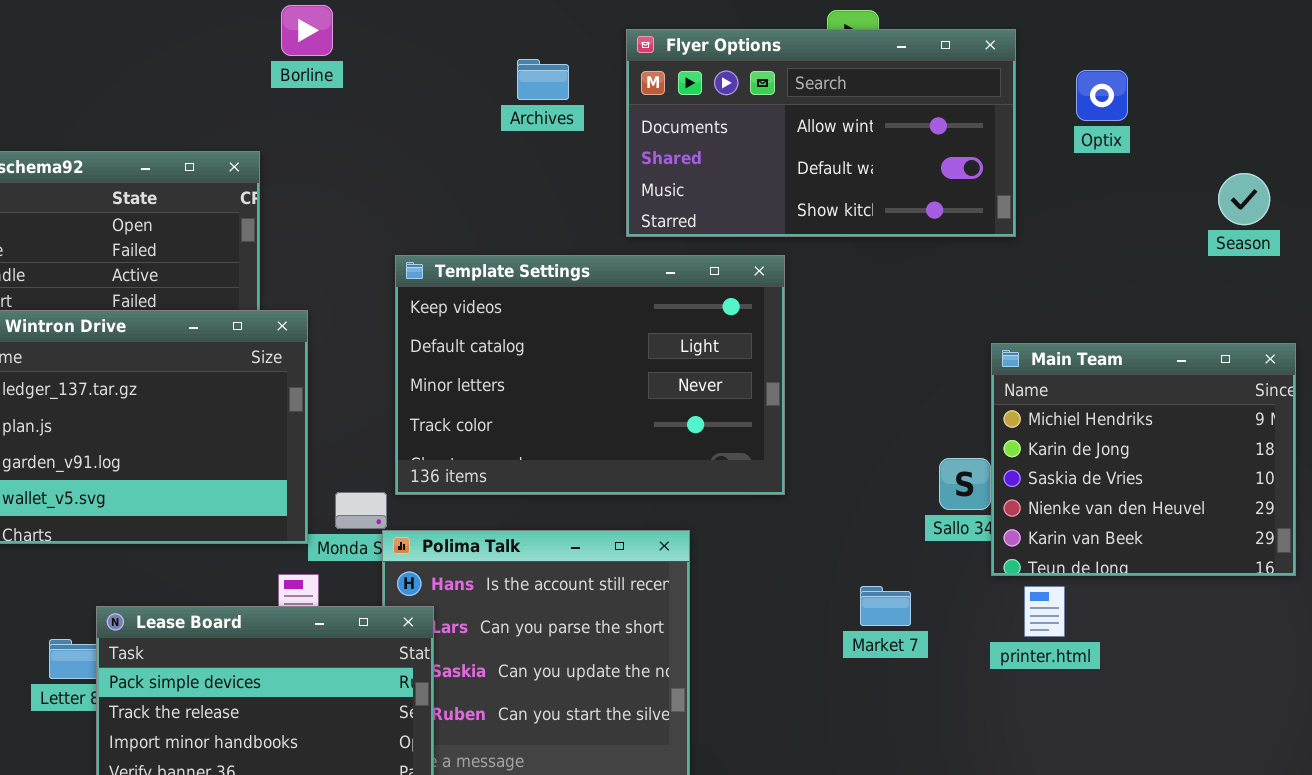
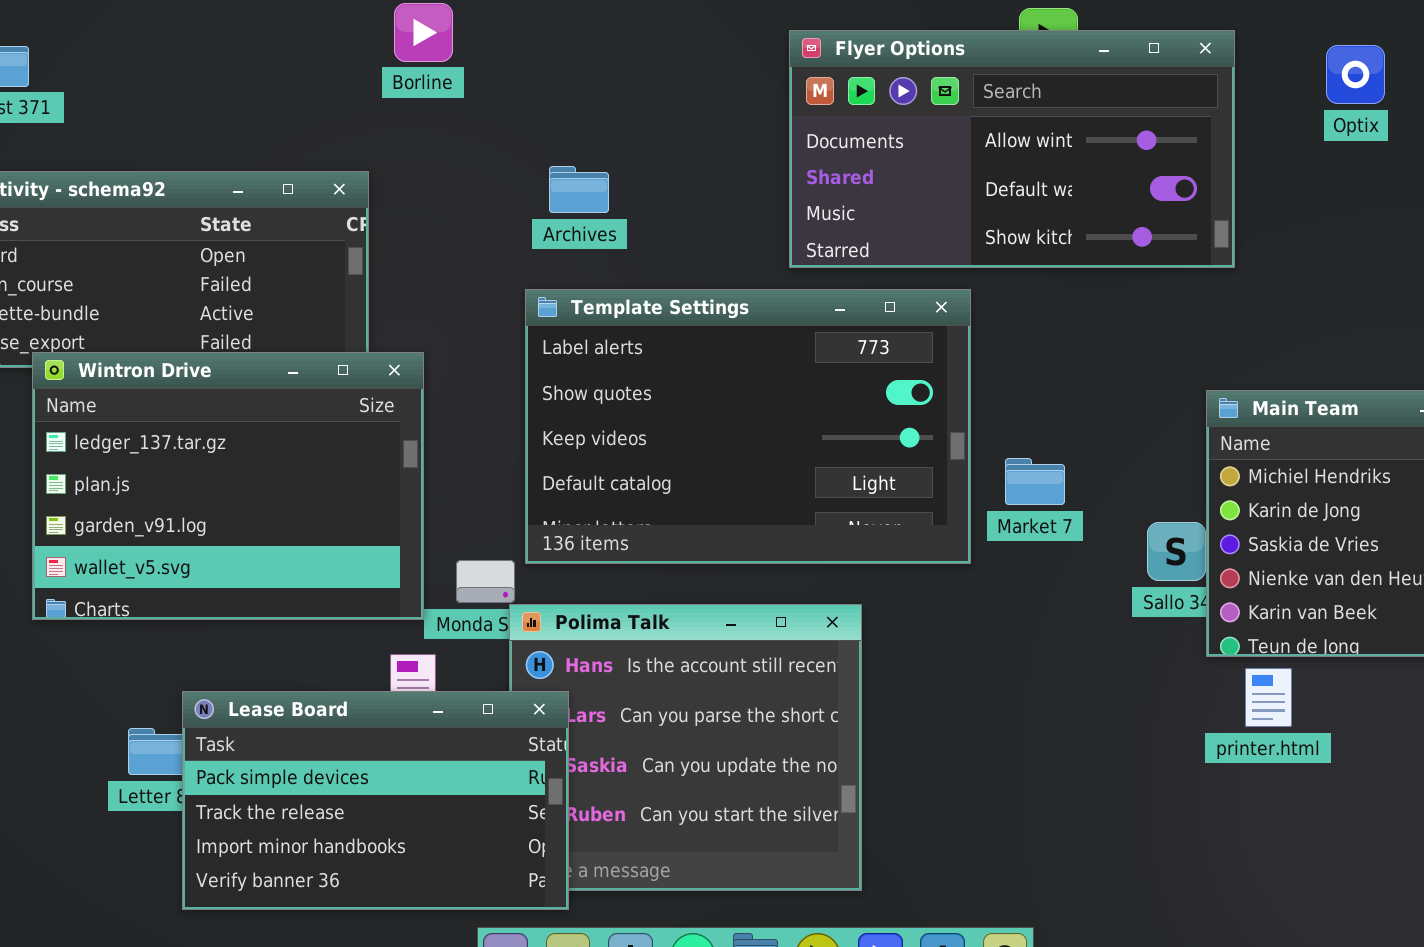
Archives: [517,59,569,100] -> [549,166,609,213], moved
Optix: [1076,70,1128,121] -> [1326,45,1385,104], moved
Template Settings: [395,255,785,495] -> [525,289,971,564], scrolled up 2 rows
Market 7: [860,586,911,626] -> [1005,458,1065,505], moved

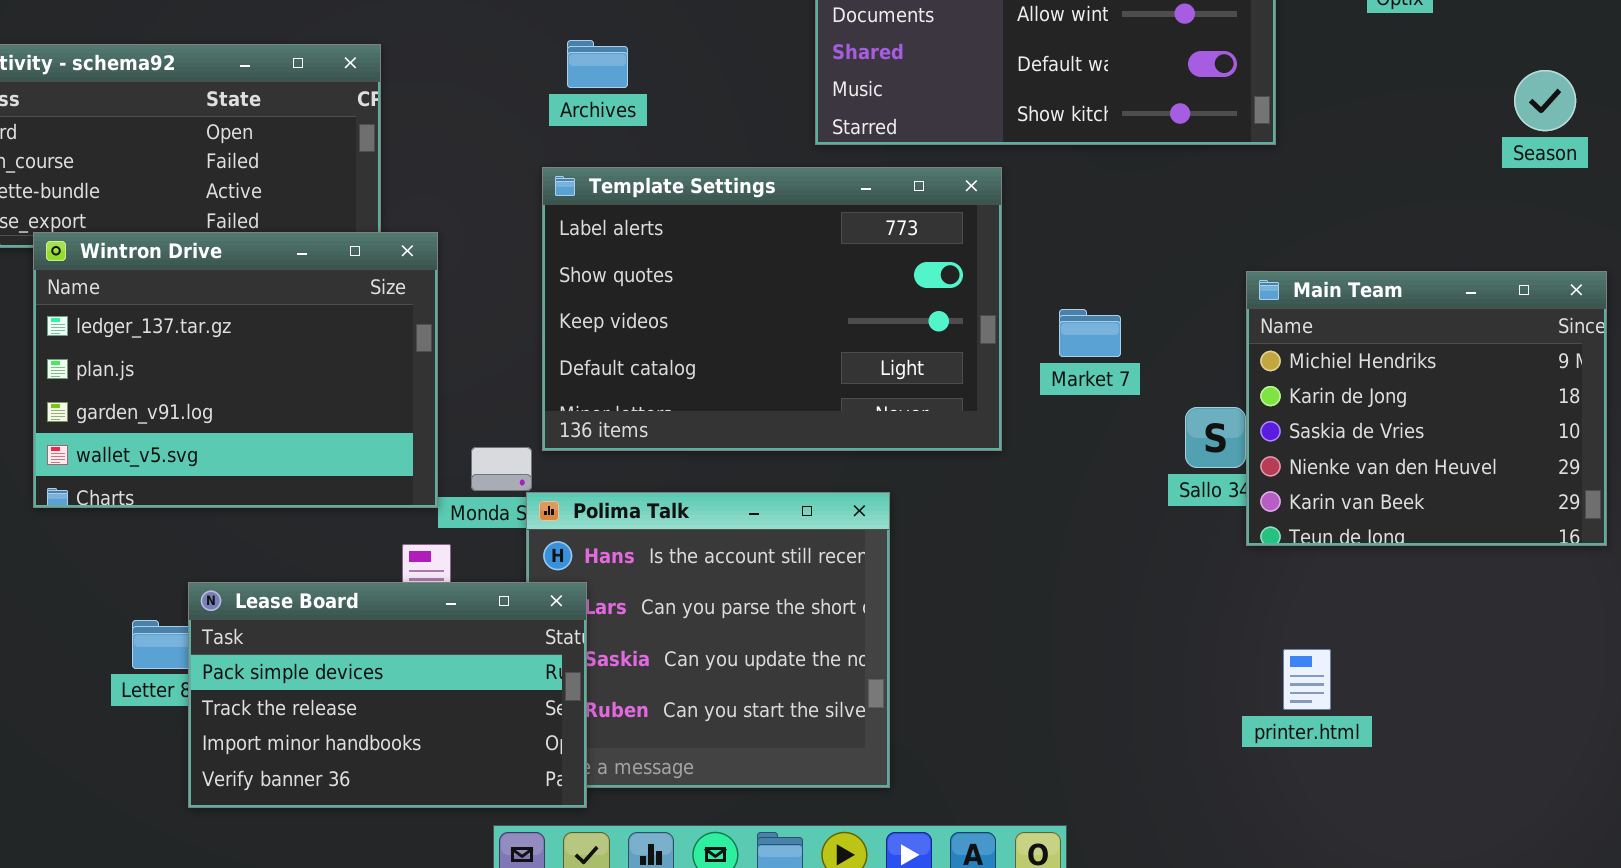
Market 7: [1005,458,1065,505] -> [1059,309,1121,357], moved
printer.html: [1245,668,1292,727] -> [1283,649,1331,710], moved

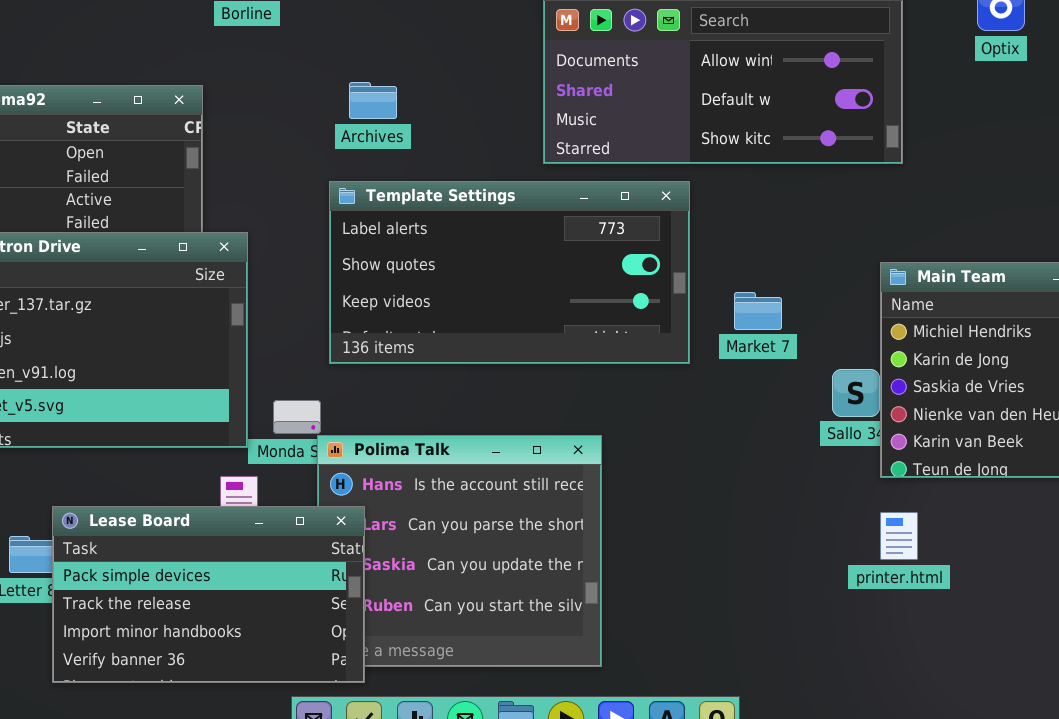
Template Settings: [542,167,1002,451] -> [329,181,690,364], resized
printer.html: [1283,649,1331,710] -> [880,512,918,560], moved

